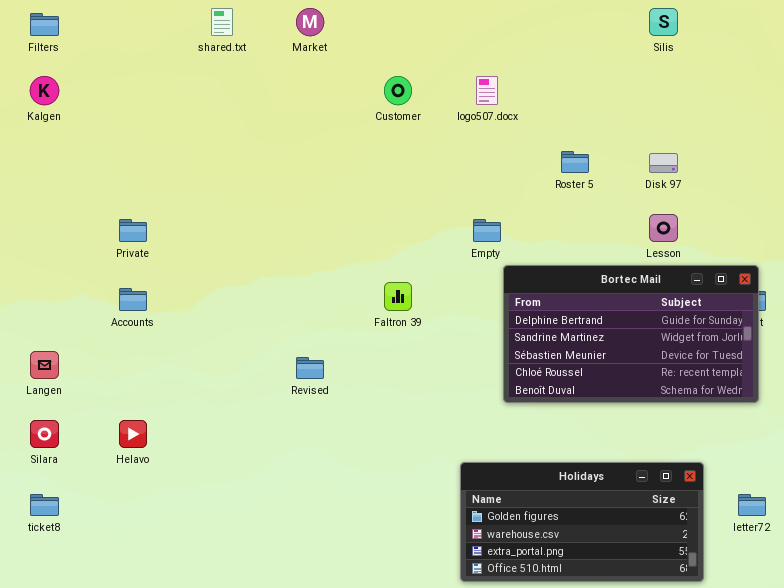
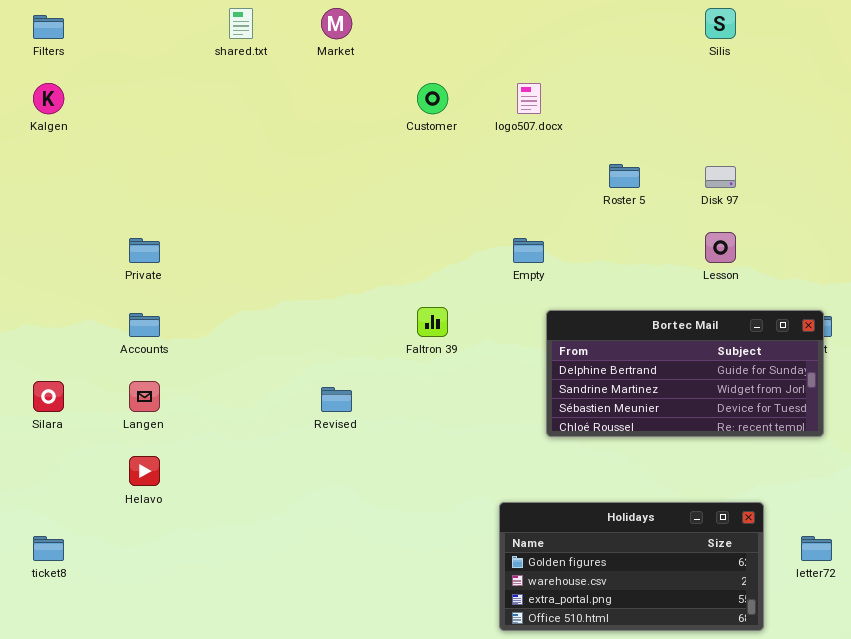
Bortec Mail: [503,265,759,403] -> [546,310,824,437], resized
Langen: [30,351,59,379] -> [129,381,160,412], moved
Silara: [30,420,59,448] -> [33,381,64,412], moved

